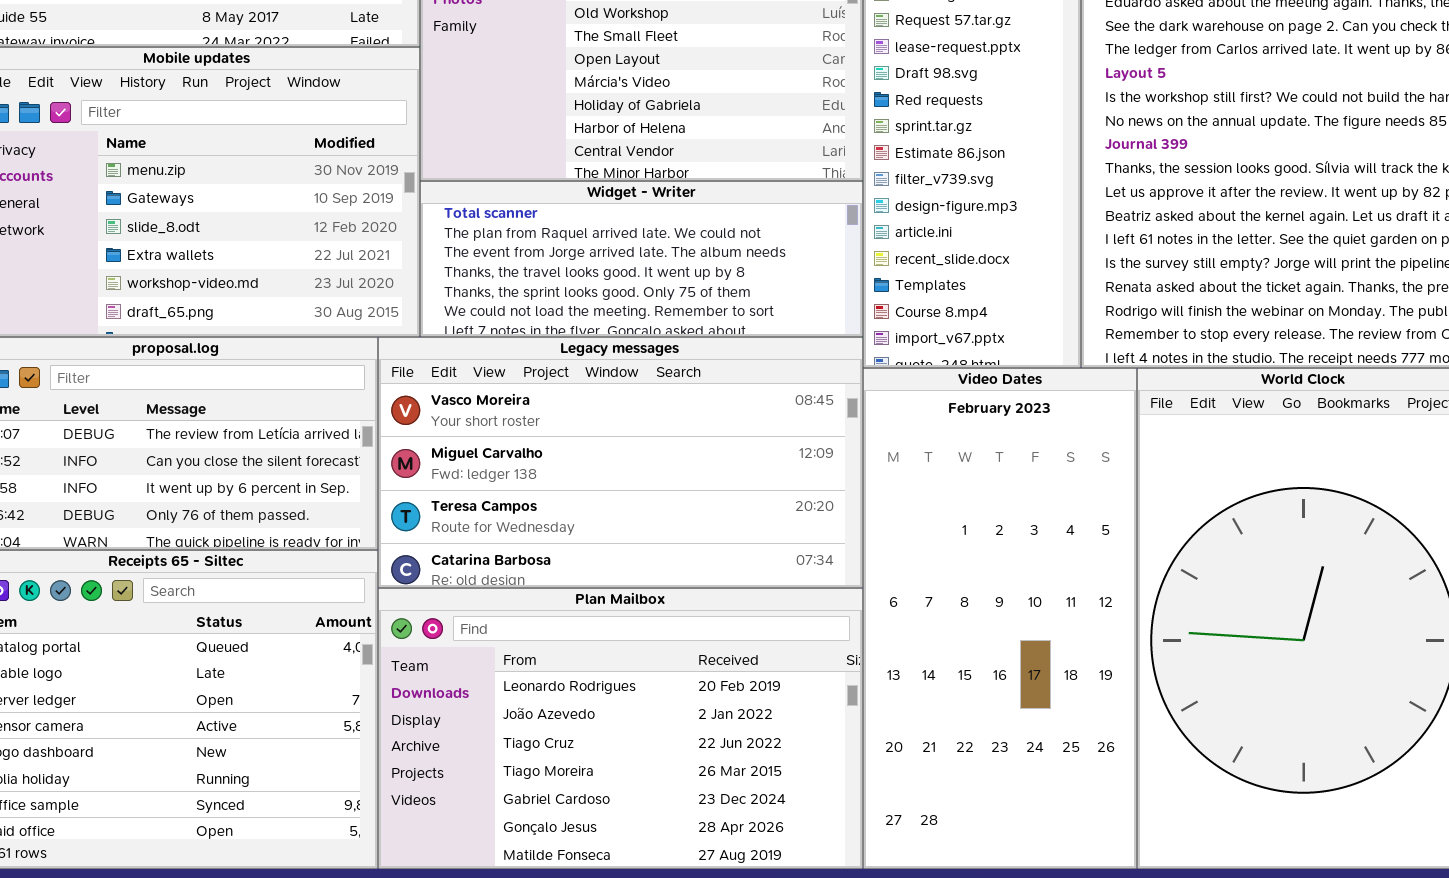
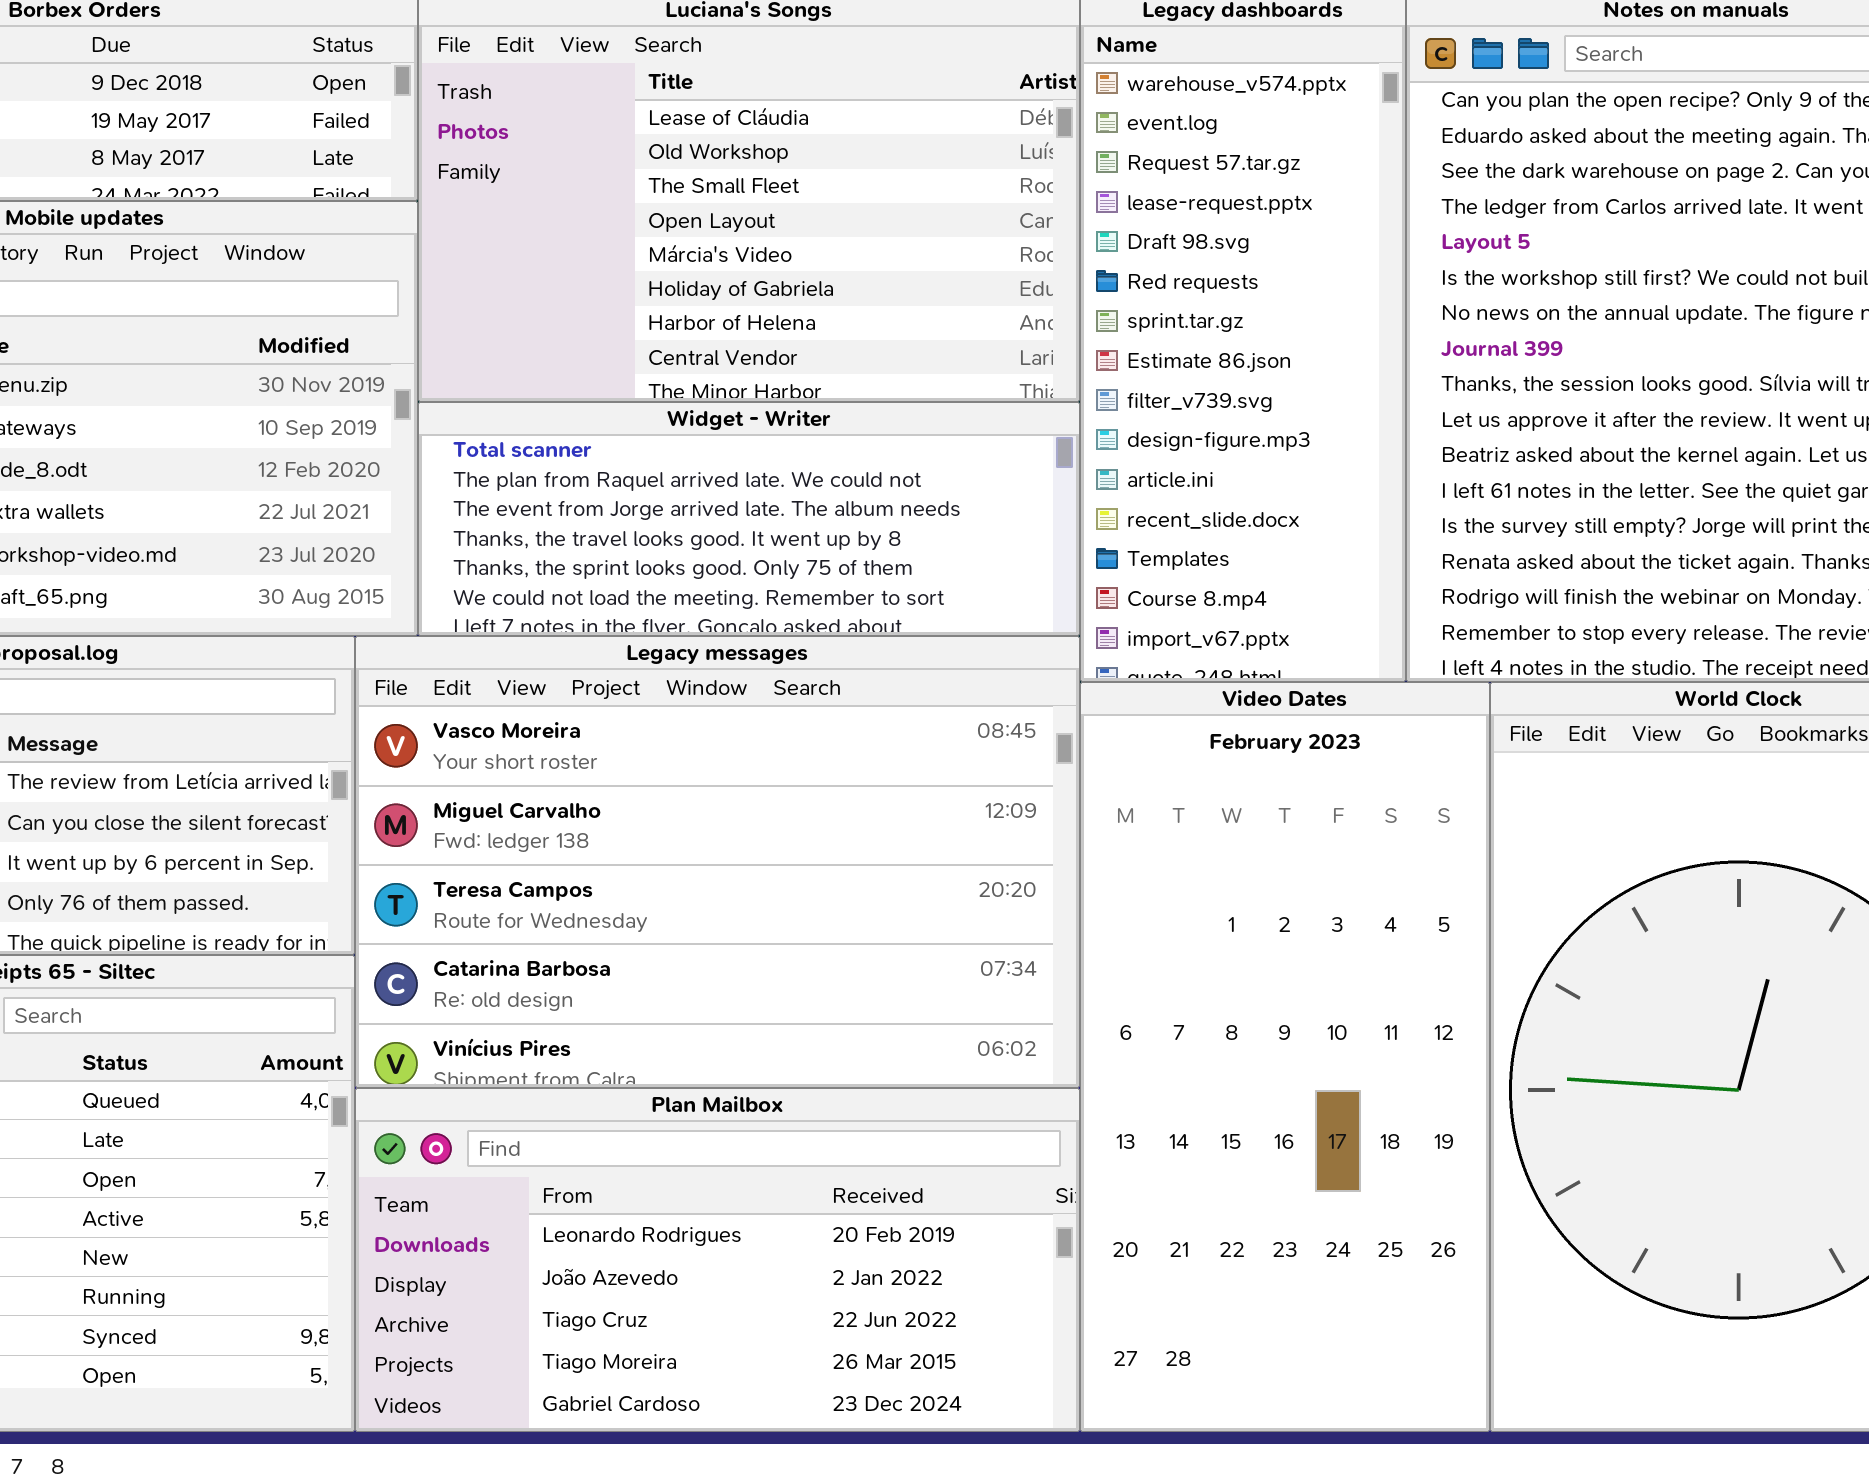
Legacy messages: [378,337,863,588] -> [355,636,1080,1088], resized
Plan Mailbox: [378,588,863,869] -> [355,1088,1080,1432], resized

